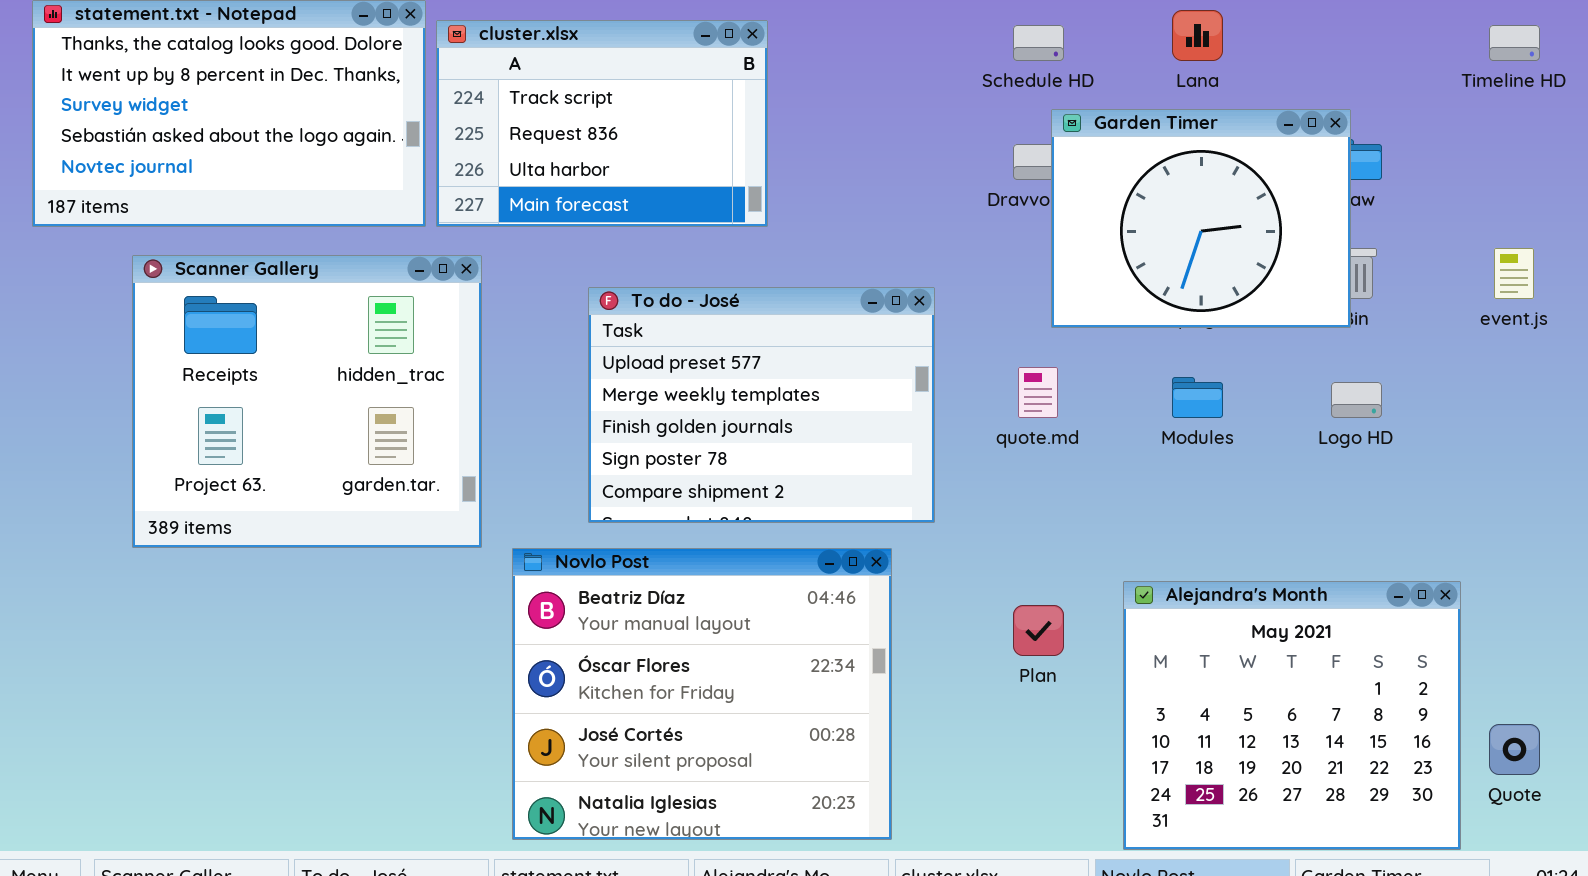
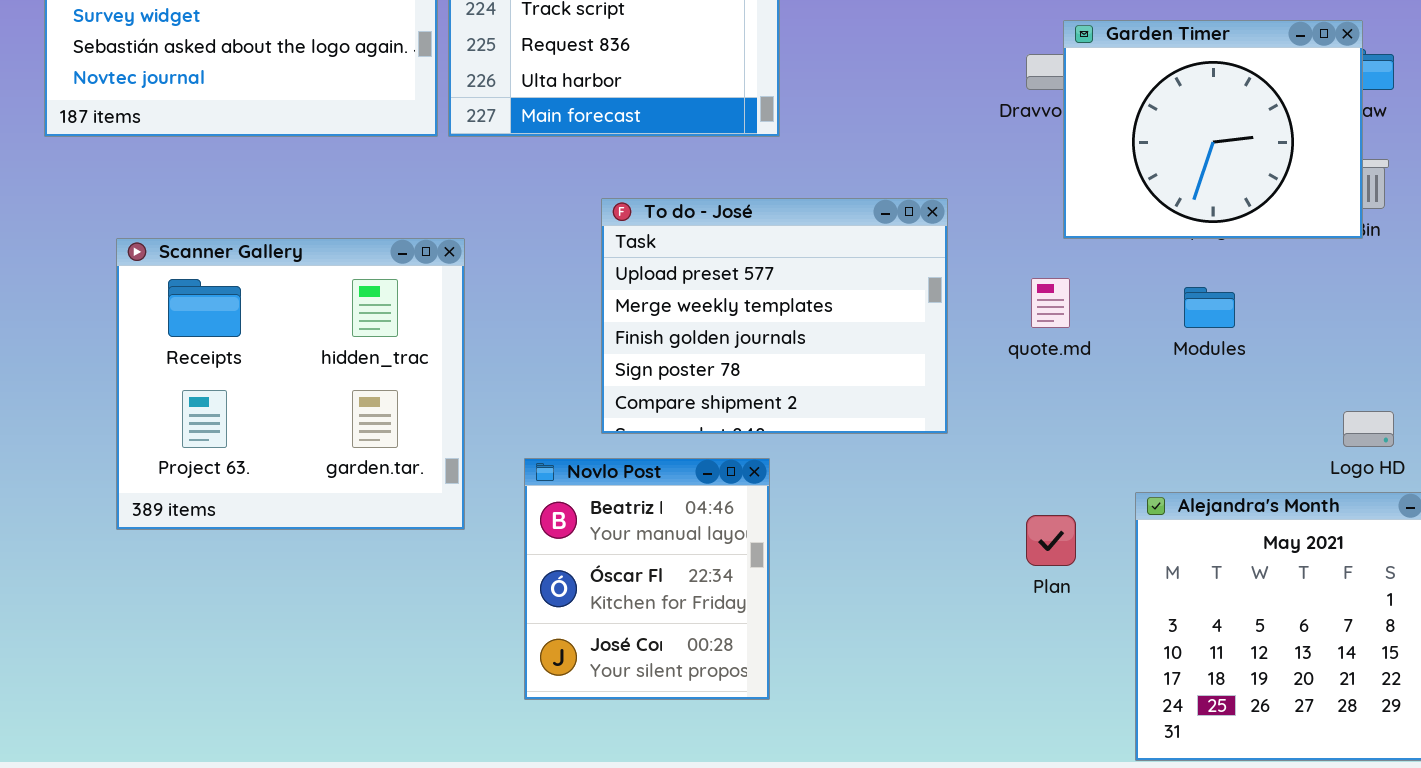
Scanner Gallery: [132,255,482,548] -> [116,238,465,530], moved
Logo HD: [1331,382,1382,418] -> [1343,411,1394,447], moved
Novlo Post: [512,548,892,840] -> [524,458,770,700], resized

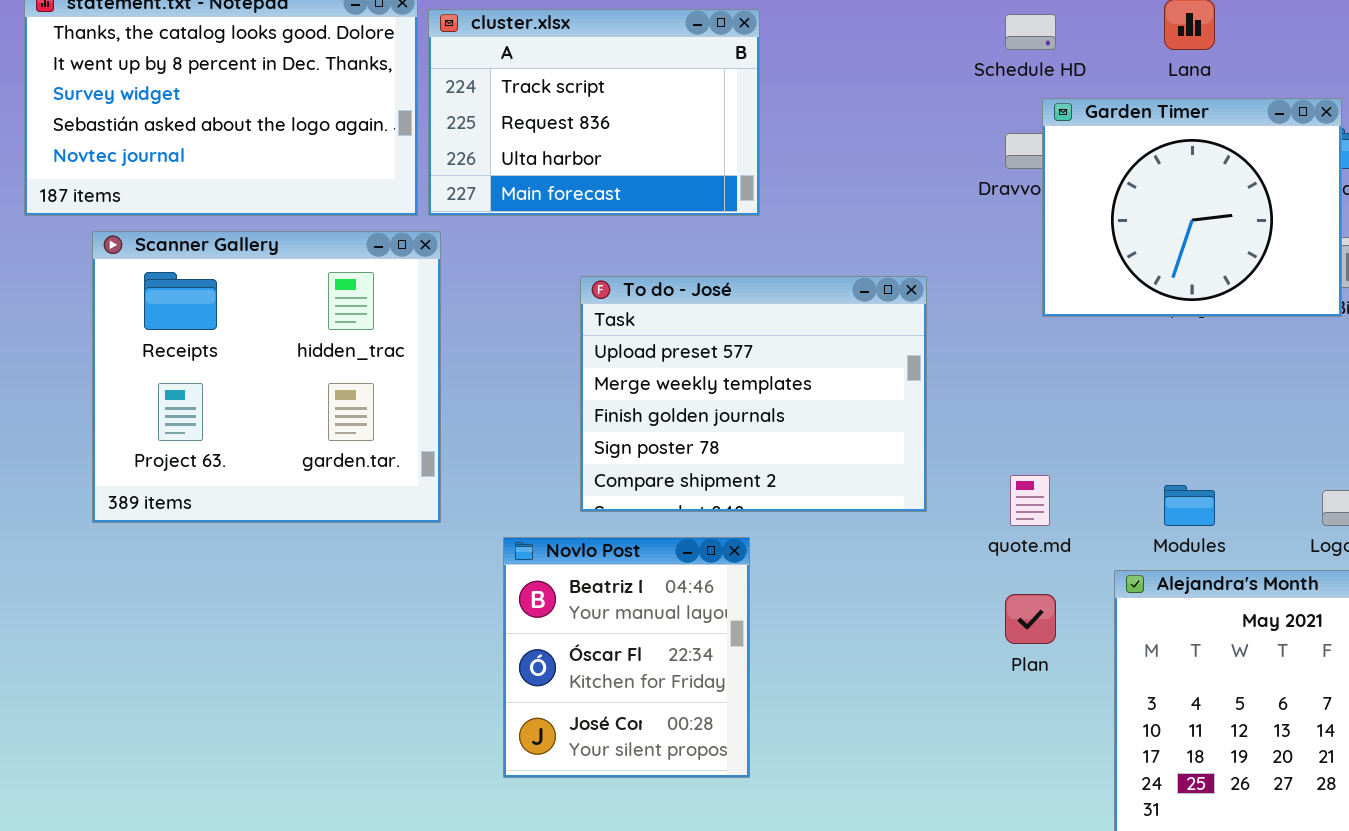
Scanner Gallery: [116,238,465,530] -> [92,231,441,523], moved
quote.md: [1031,278,1070,328] -> [1010,475,1050,526], moved
Modules: [1184,287,1235,328] -> [1164,485,1215,526], moved

